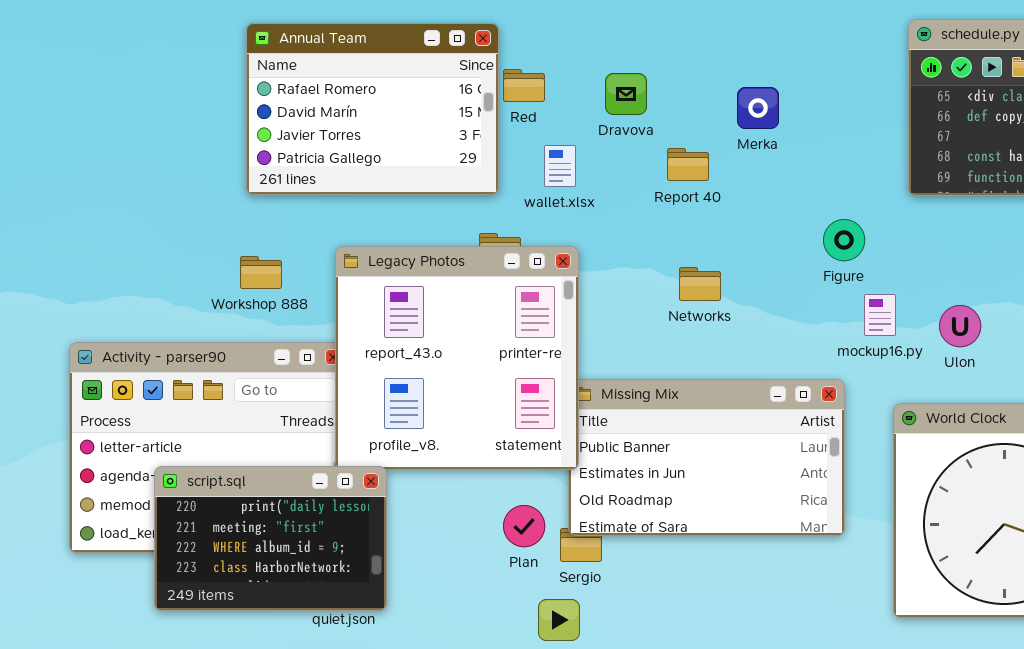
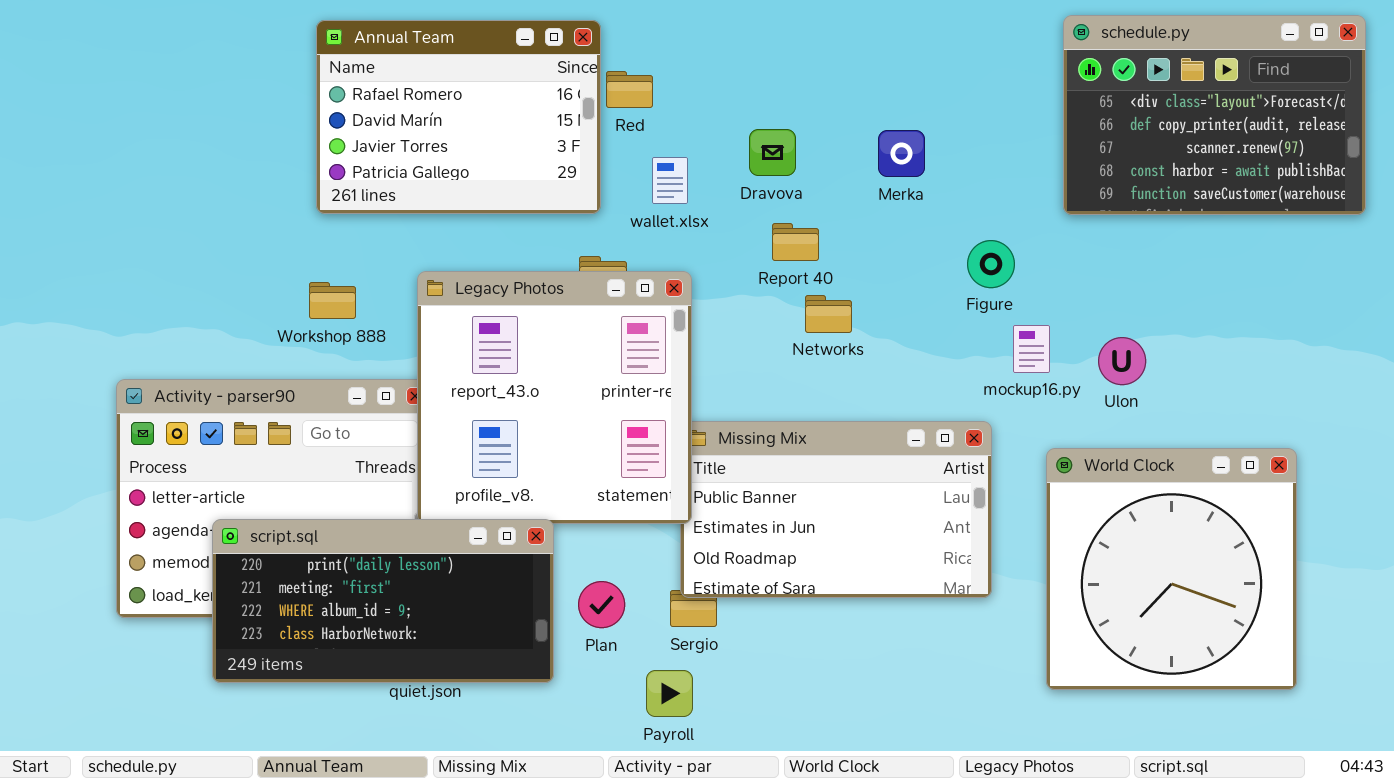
Dravova: [605,73,647,115] -> [749,129,796,176], moved
Merka: [737,87,779,129] -> [878,130,925,177], moved
Report 40: [667,148,709,181] -> [772,223,819,261], moved
script.sql: [154,466,387,611] -> [212,519,554,683], resized
Plan: [503,505,545,547] -> [578,581,625,628], moved

